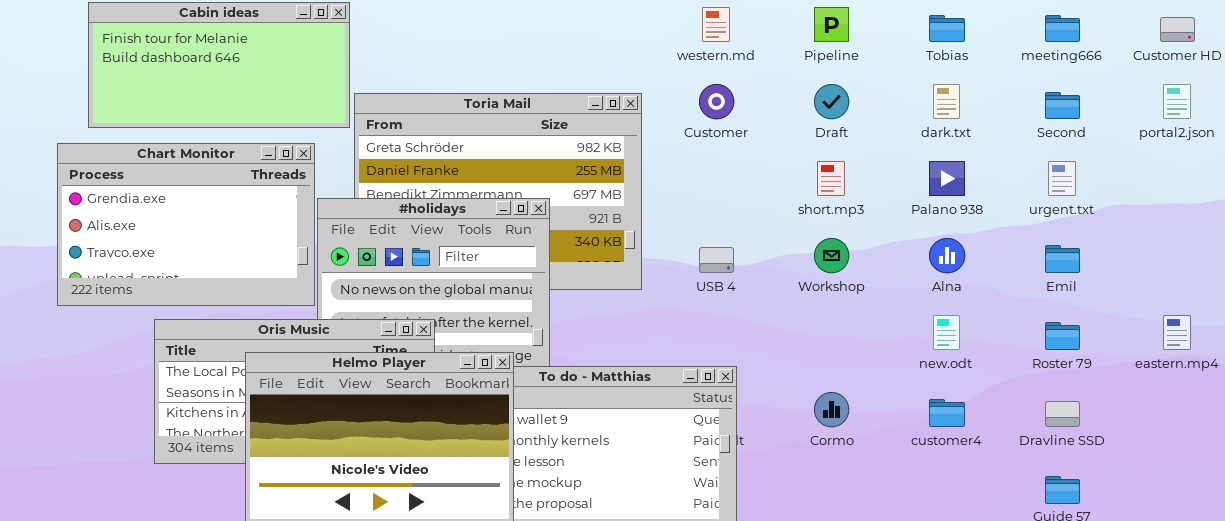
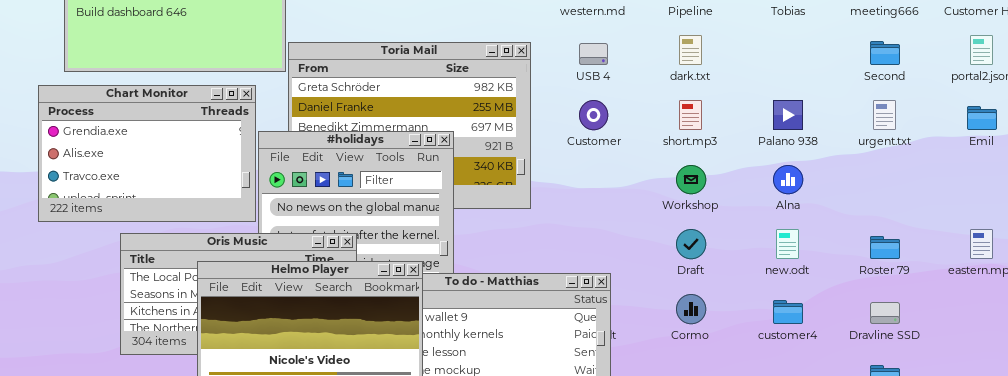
Customer: [699,84,734,119] -> [579,100,608,130], moved
Draft: [814,84,849,119] -> [676,229,706,259], moved
dark.txt: [933,84,960,119] -> [679,35,702,65], moved
Emil: [1045,245,1080,273] -> [967,106,997,130], moved
USB 4: [699,247,734,273] -> [579,43,608,65], moved

